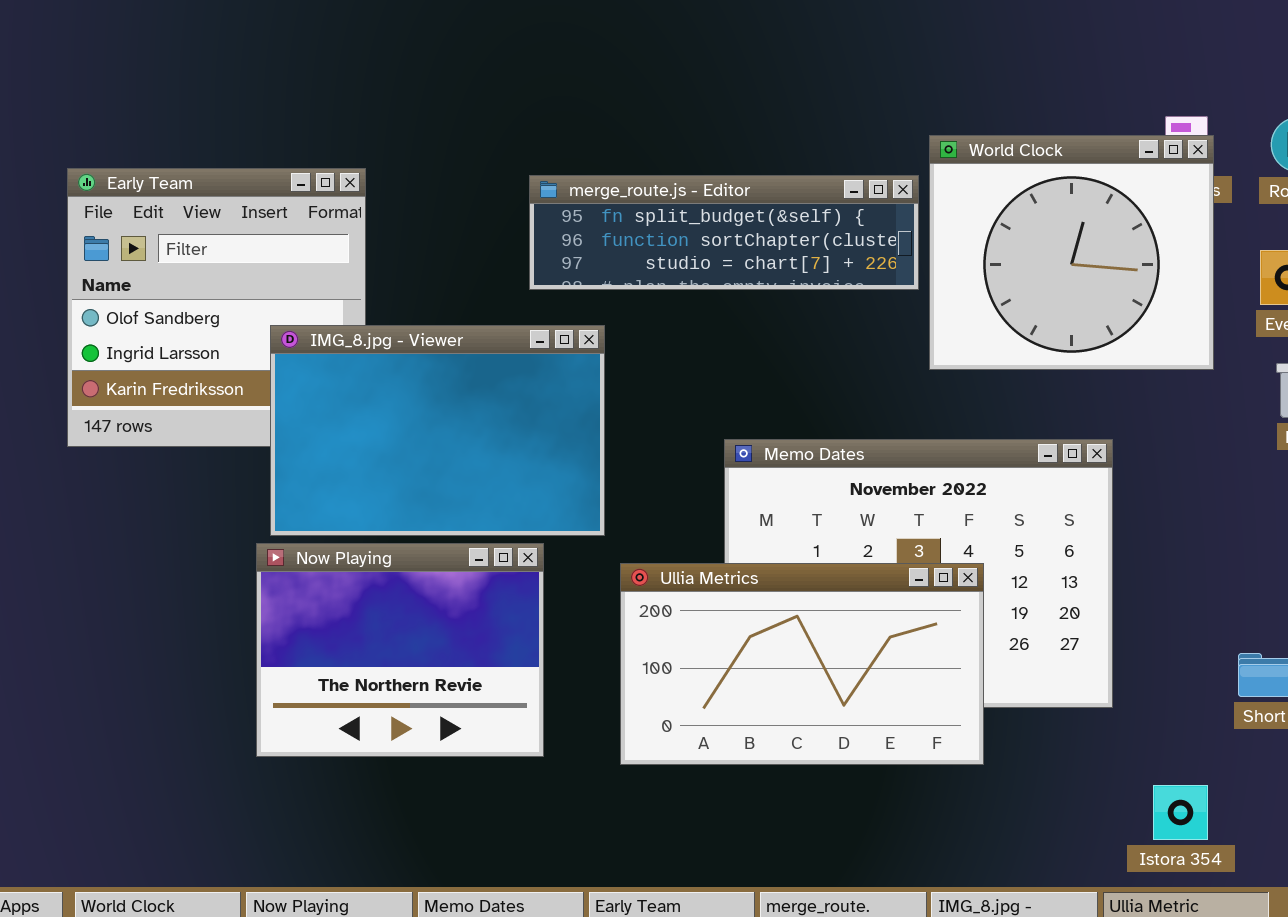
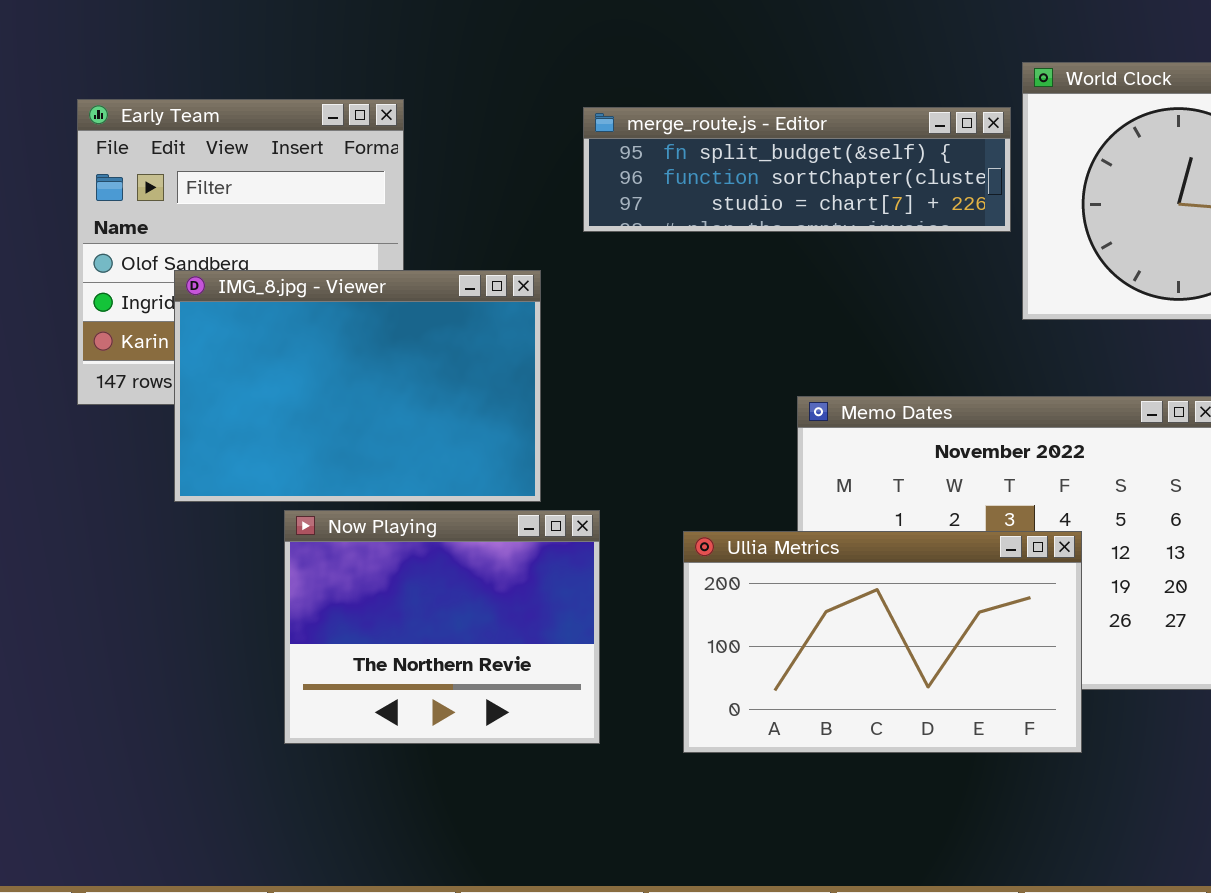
IMG_8.jpg - Viewer: [270,325,605,536] -> [174,270,541,502], moved

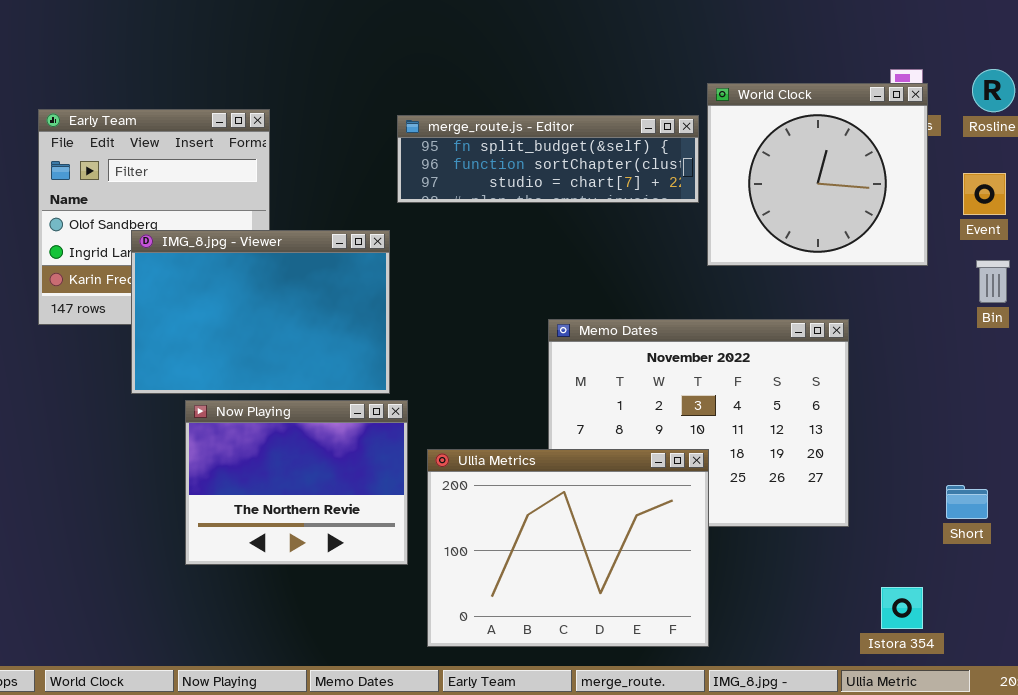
IMG_8.jpg - Viewer: [174,270,541,502] -> [131,230,390,394], moved
Ullia Metrics: [683,531,1082,753] -> [427,449,709,647], moved, resized

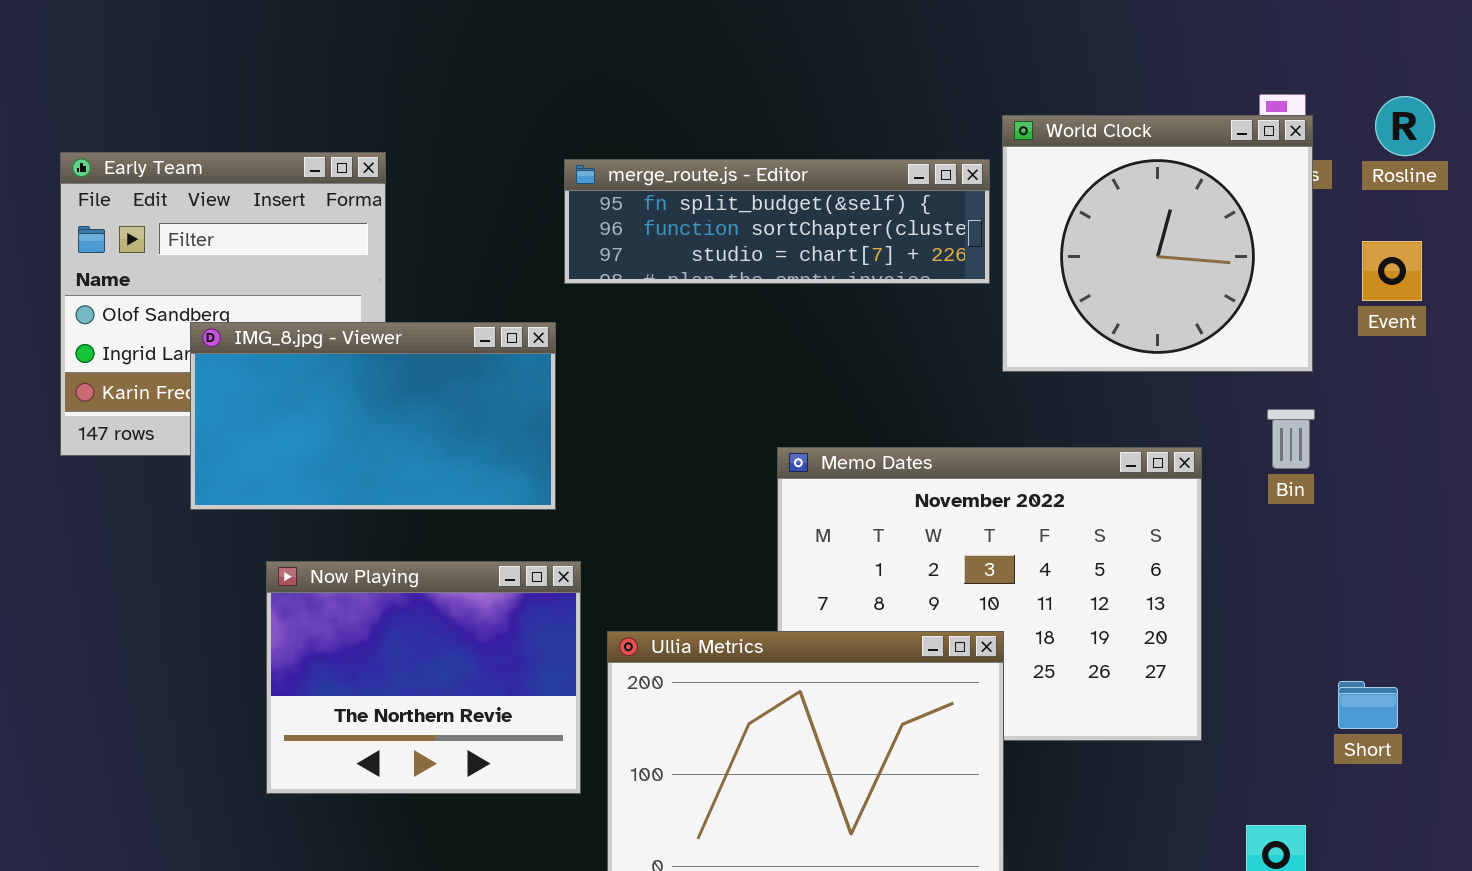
IMG_8.jpg - Viewer: [131,230,390,394] -> [190,322,556,510], resized
Bin: [976,260,1010,303] -> [1267,409,1315,469], moved

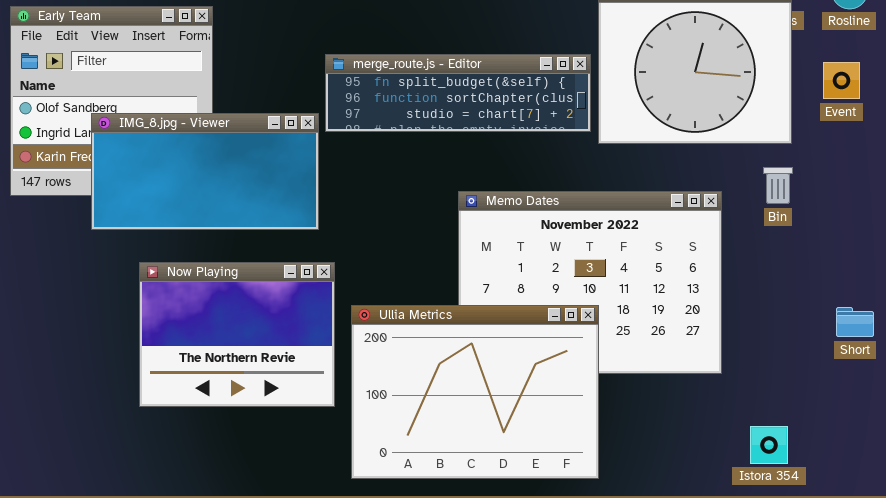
merge_route.js - Editor: [564,159,990,284] -> [325,54,591,132], moved
Short: [1338,681,1398,729] -> [836,307,874,337], moved

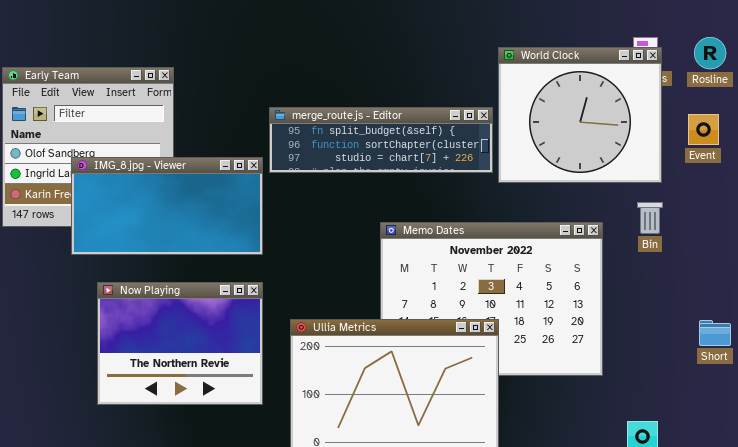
Now Playing: [139,262,335,407] -> [97,282,263,405], moved

